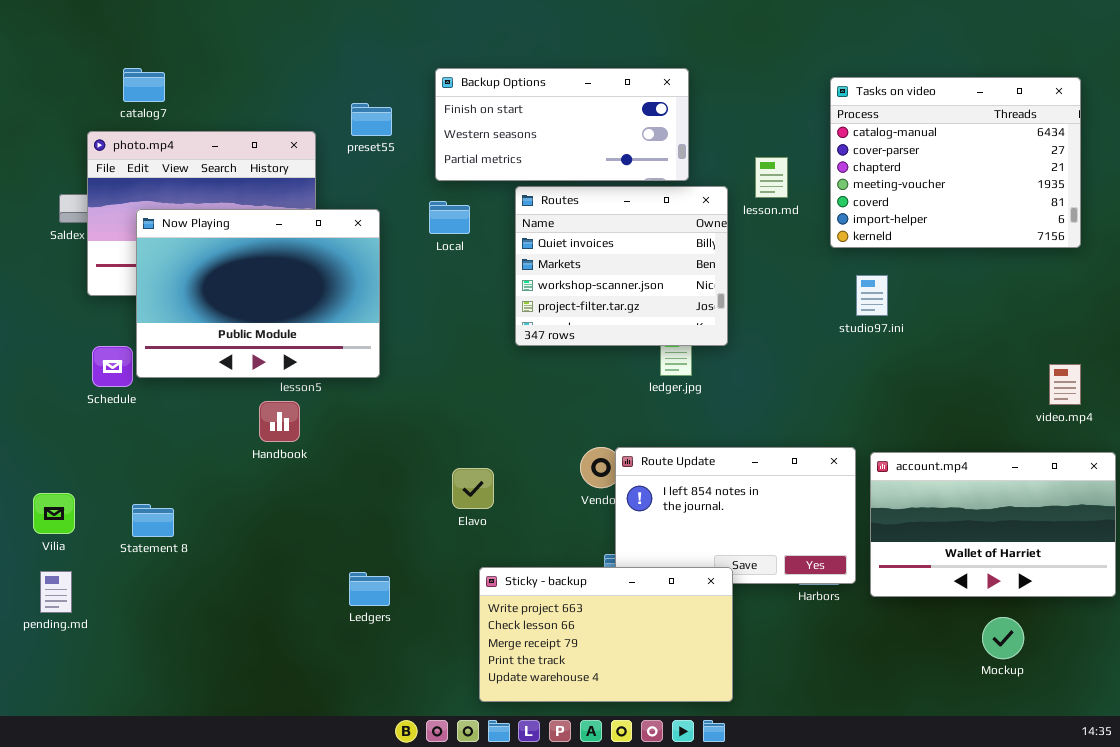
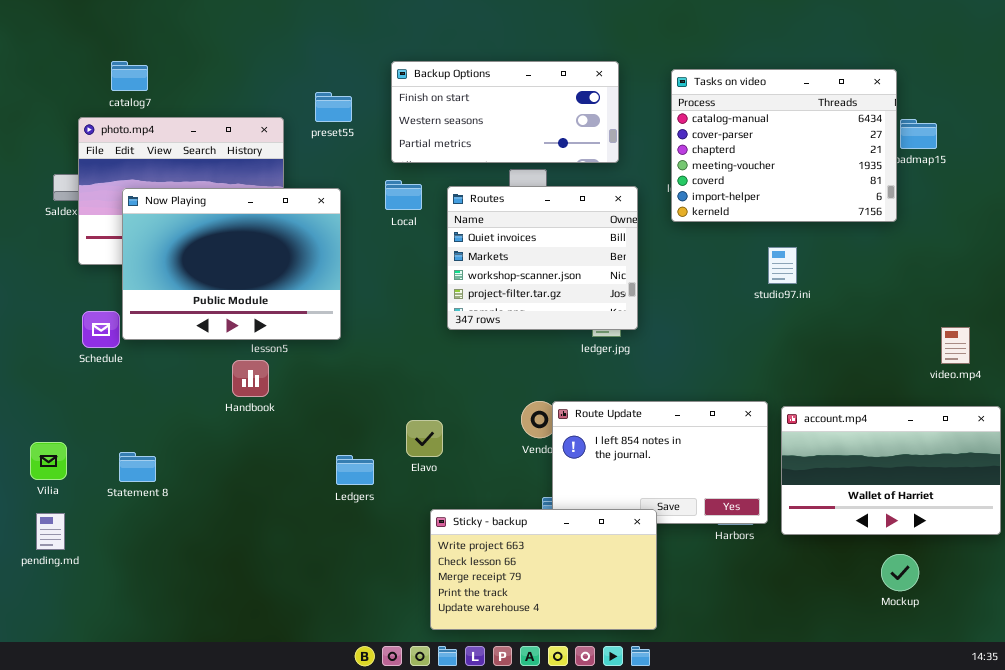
Tasks on video: [830,77,1081,248] -> [671,69,897,222], moved
Routes: [515,186,728,346] -> [447,186,638,330], moved
Ledgers: [349,572,390,606] -> [336,455,374,485], moved

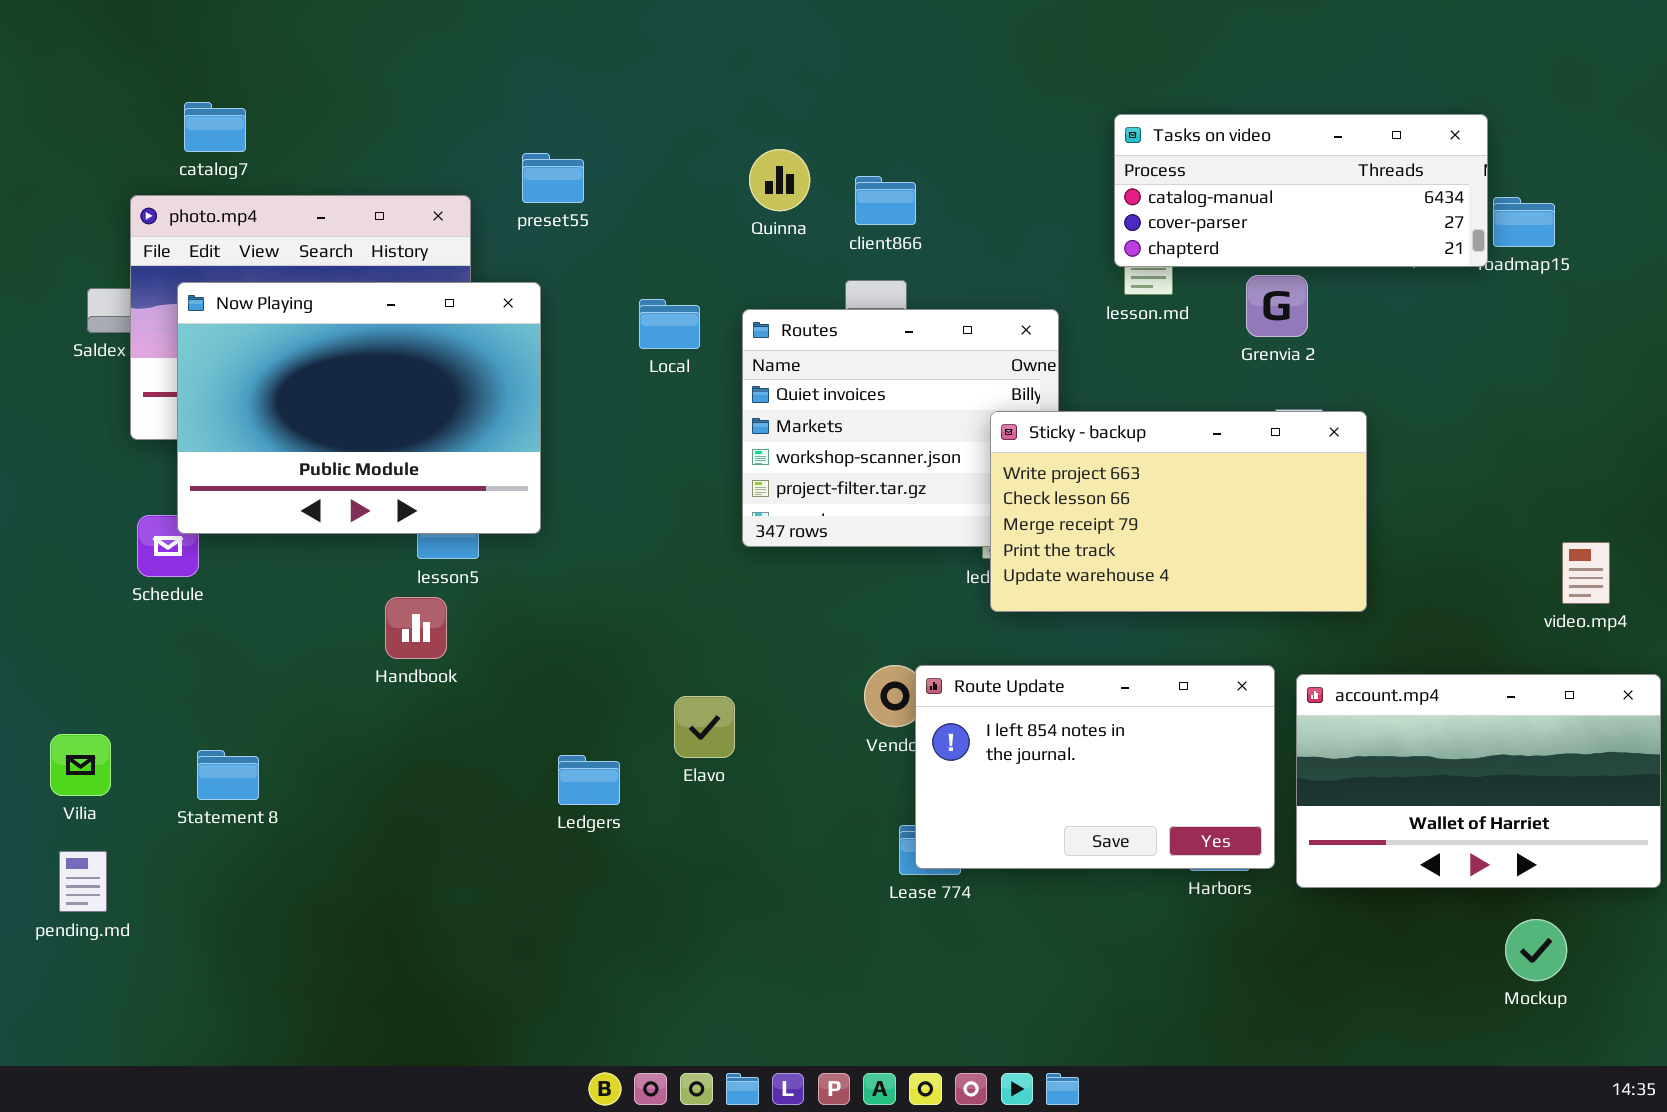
Backup Options: [391,61,619,163] -> none, closed
Tasks on video: [671,69,897,222] -> [1114,114,1488,267], resized
Now Playing: [122,188,341,340] -> [177,282,541,534], moved
Sticky - backup: [430,509,657,630] -> [990,411,1367,612], moved
Mockup: [881,554,919,591] -> [1505,919,1567,981], moved

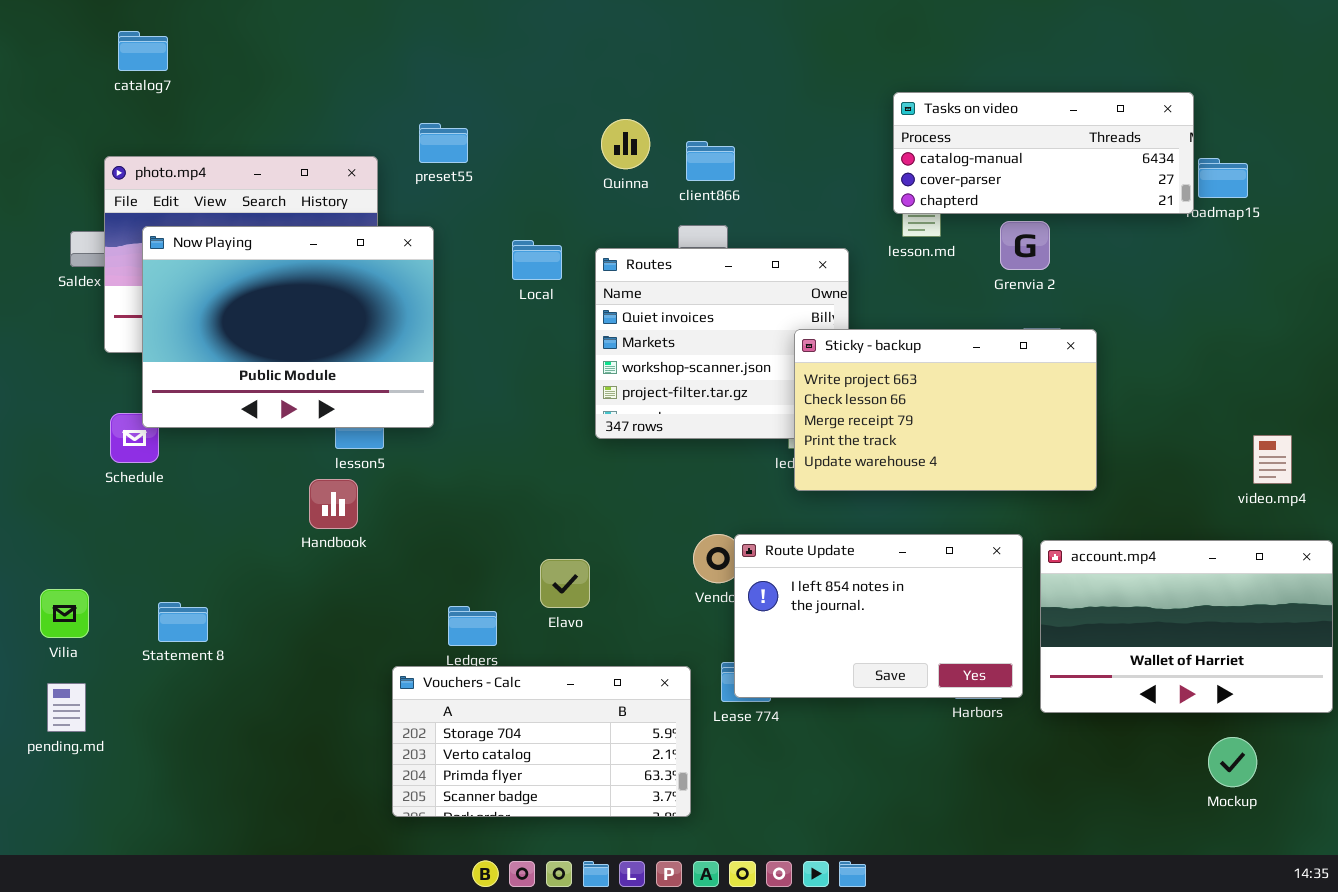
catalog7: [184,102,246,152] -> [118,31,168,71], moved
Vouchers - Calc: none -> [392,666,691,817], opened

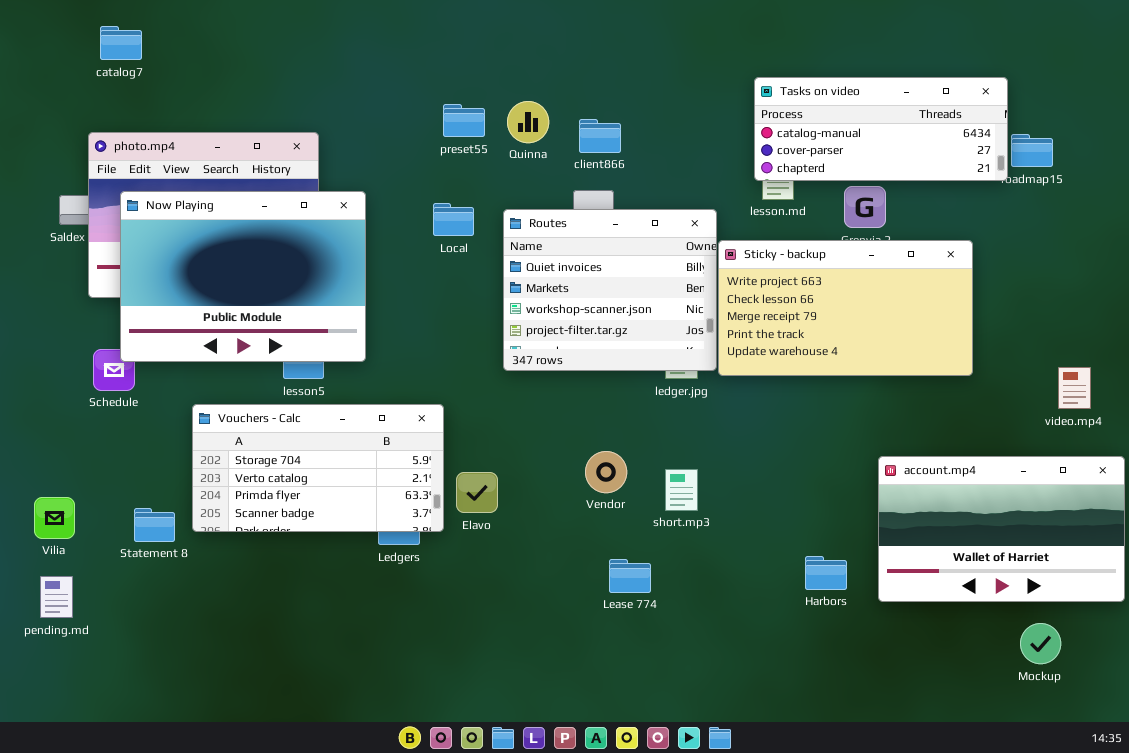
preset55: [419,123,468,163] -> [443,104,485,137], moved
Sticky - backup: [794,329,1097,491] -> [718,240,973,376], moved
Route Update: [734,534,1023,698] -> none, closed
Vouchers - Calc: [392,666,691,817] -> [192,404,444,532], moved

